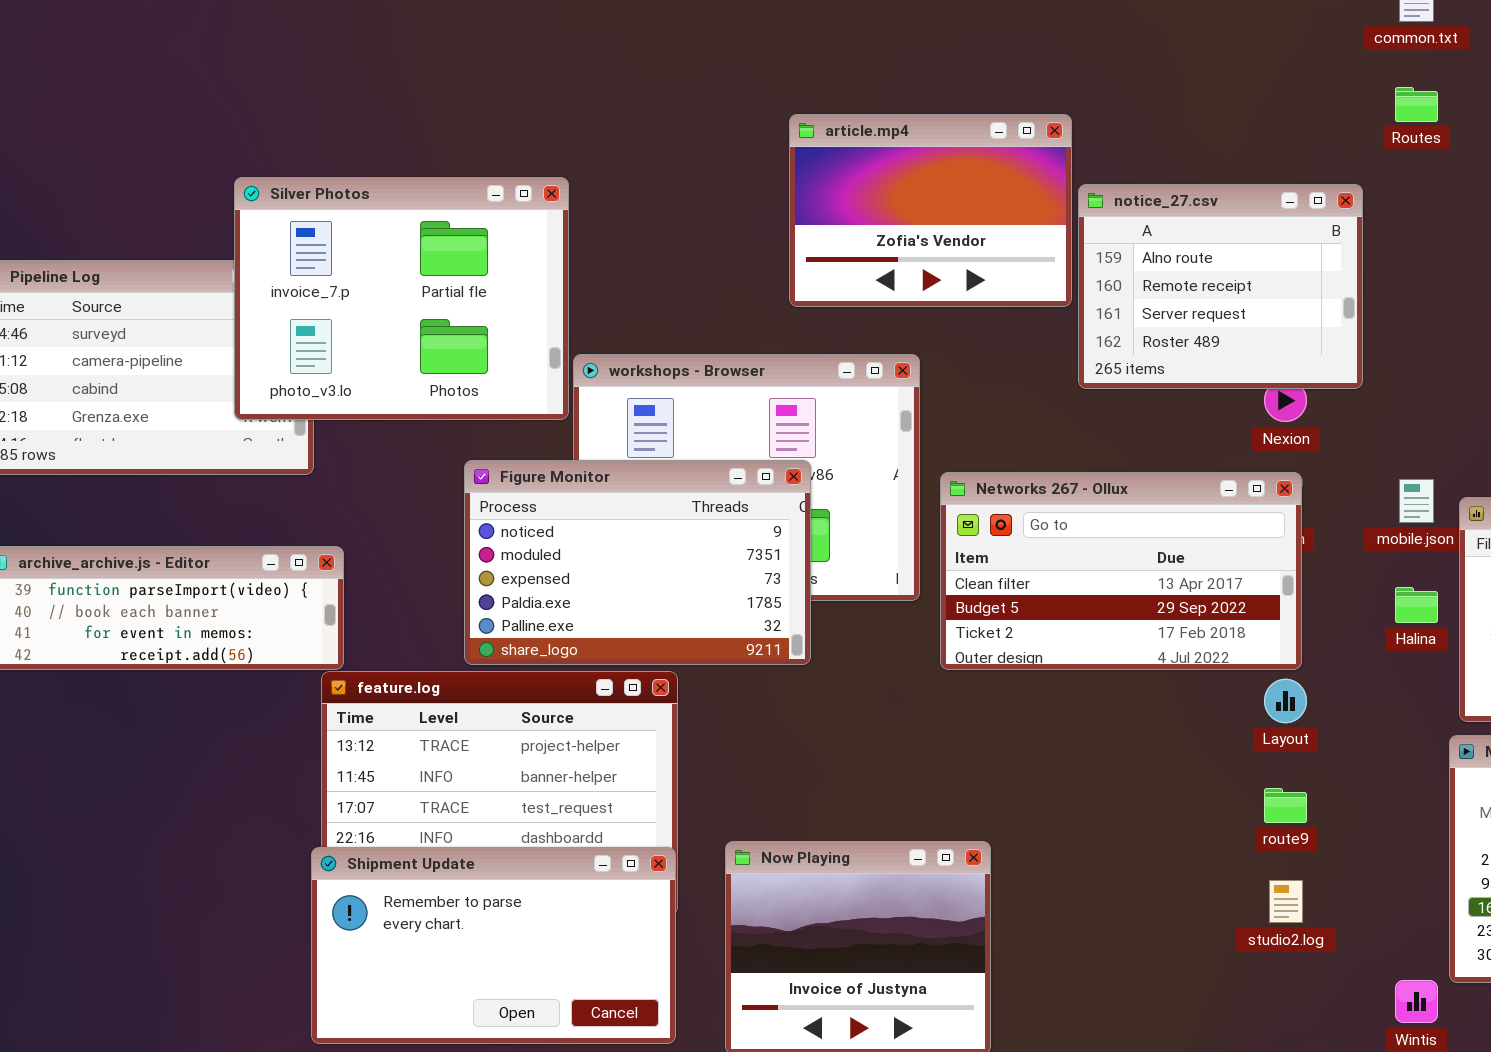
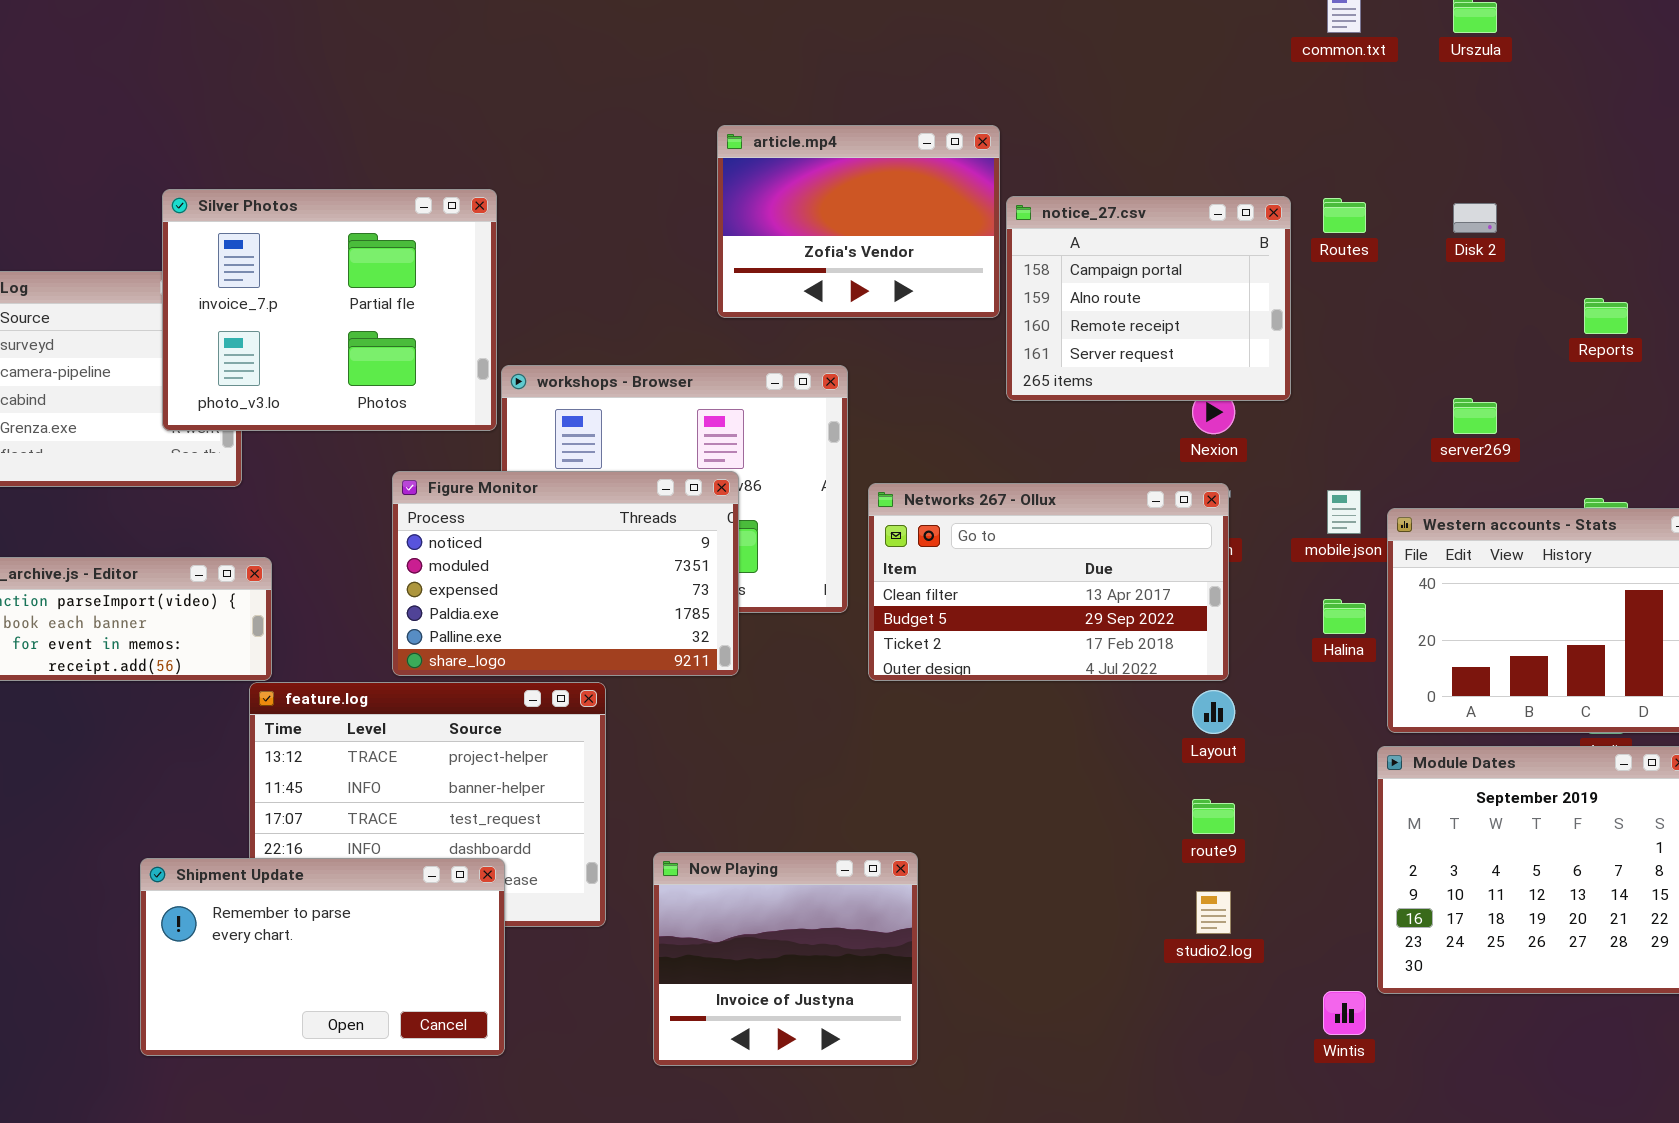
Routes: [1395,87,1438,122] -> [1323,198,1366,233], moved
notice_27.csv: [1078,184,1363,389] -> [1006,196,1291,401], scrolled up 1 row
Shipment Update: [311,847,676,1044] -> [140,858,505,1056], moved

